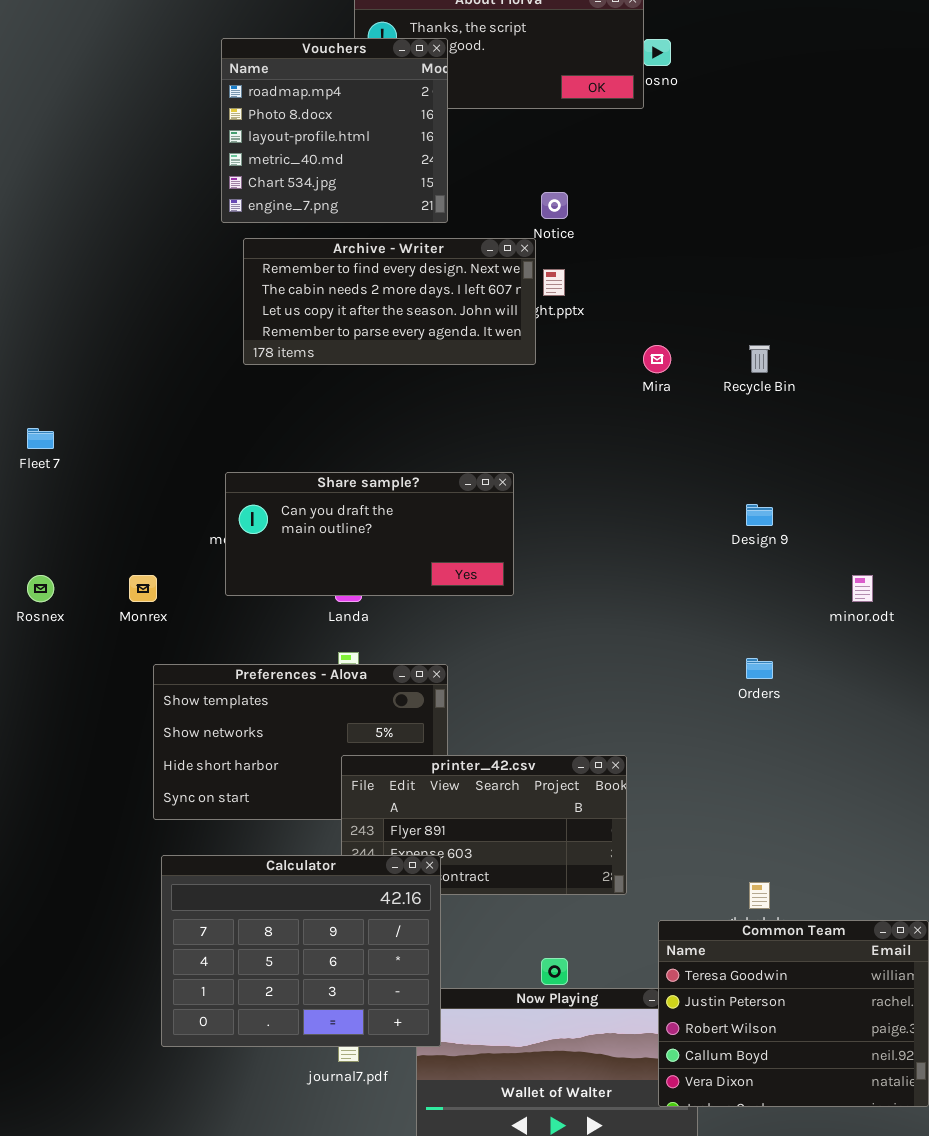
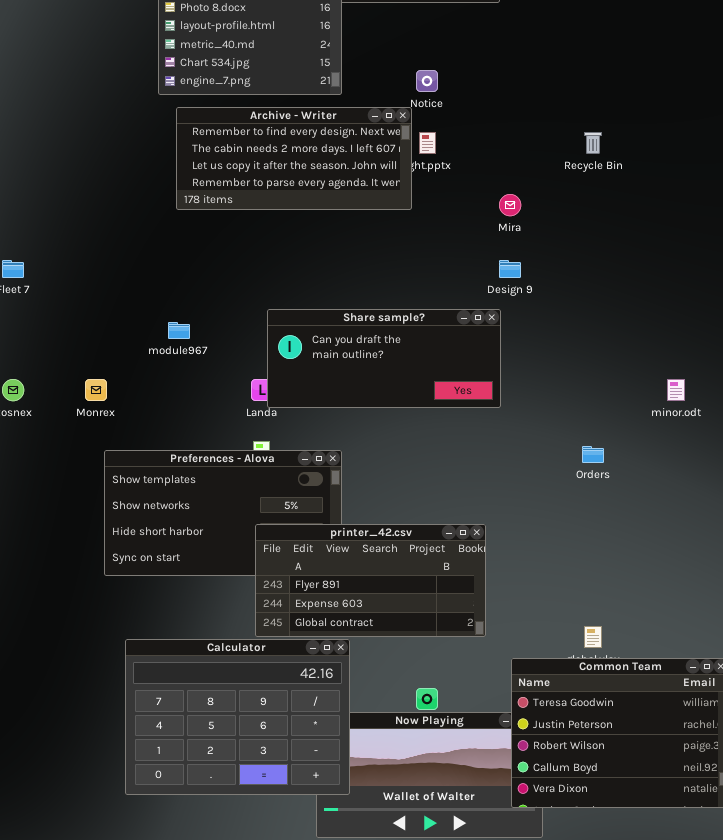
Recycle Bin: [749,345,770,373] -> [584,132,602,154], moved
Share sample?: [225,472,514,596] -> [267,309,501,408], moved
Design 9: [746,504,773,526] -> [499,260,521,278], moved
Calculator: [161,855,441,1047] -> [125,639,350,795], moved

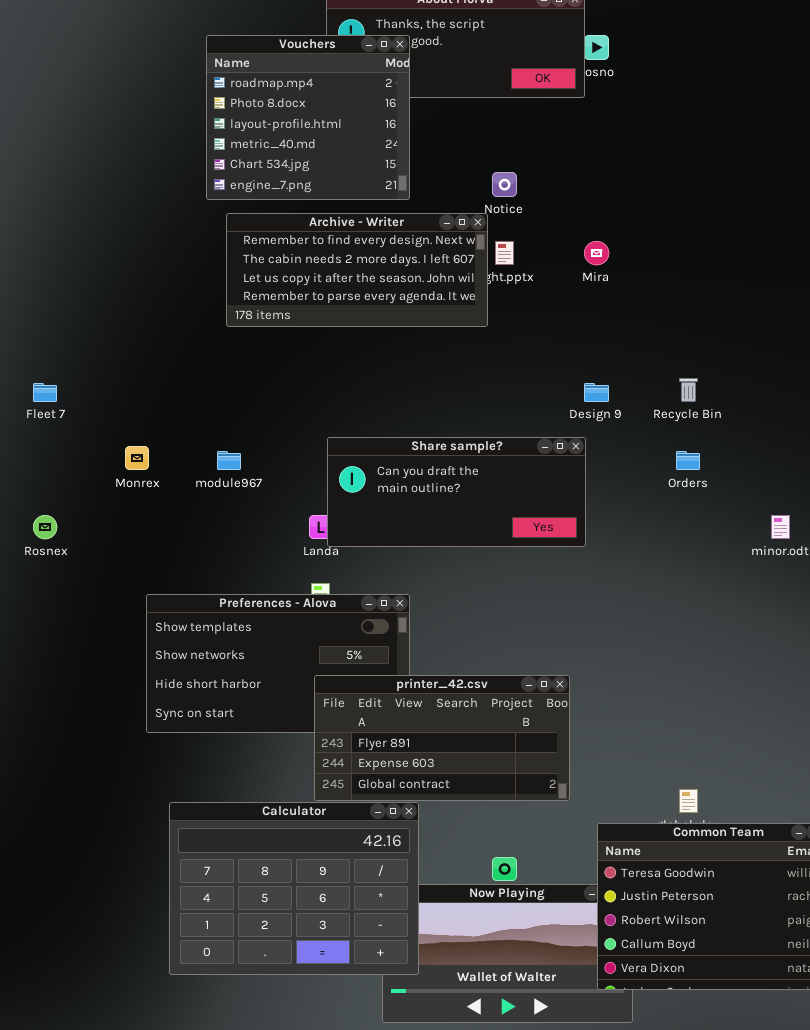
Recycle Bin: [584,132,602,154] -> [679,378,698,402], moved
Mira: [499,194,521,216] -> [584,241,609,265], moved
Monrex: [85,379,107,401] -> [125,446,149,470], moved
Orders: [582,446,604,463] -> [676,451,700,470], moved

